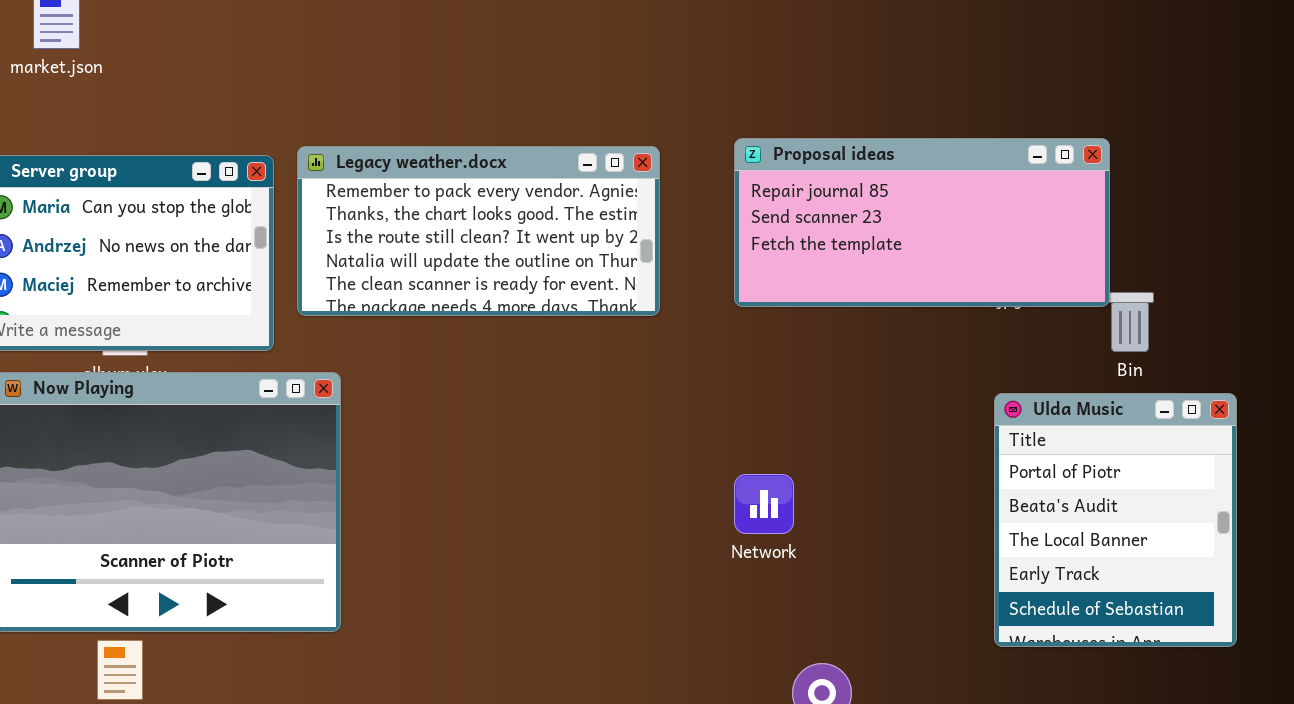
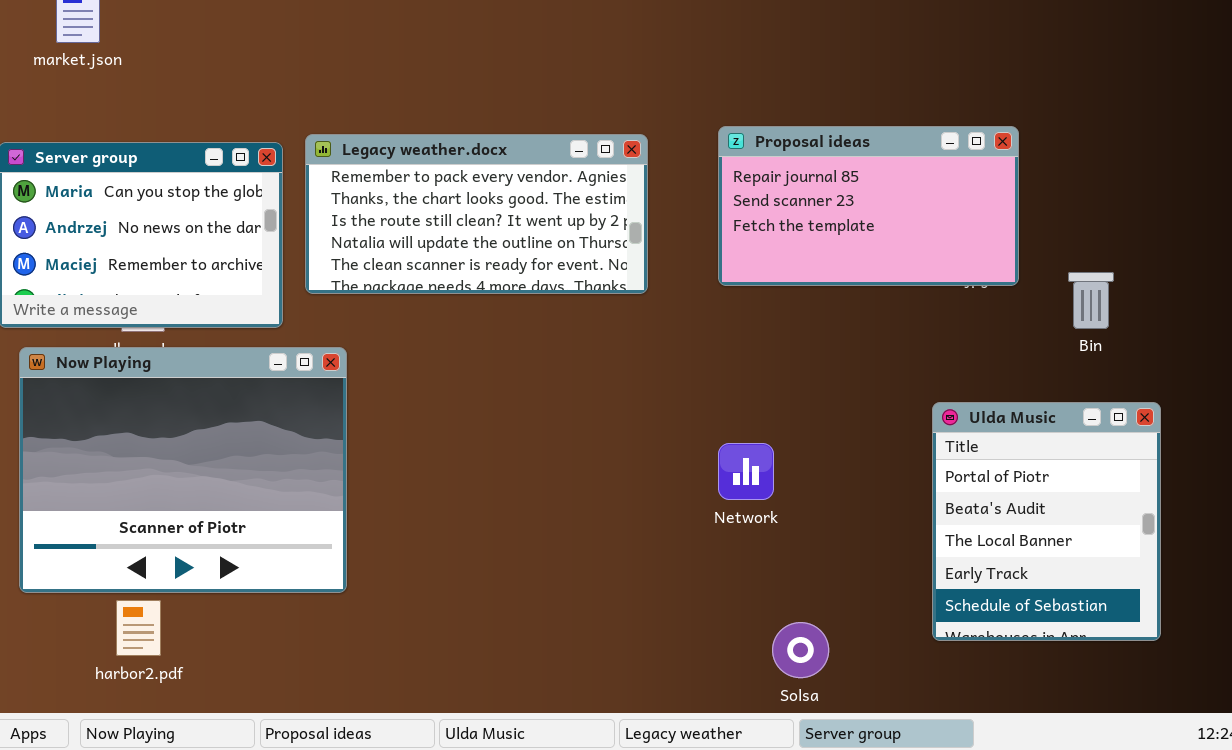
Proposal ideas: [734,138,1110,307] -> [718,126,1019,286], resized
Ulda Music: [994,393,1237,647] -> [932,402,1161,641], moved

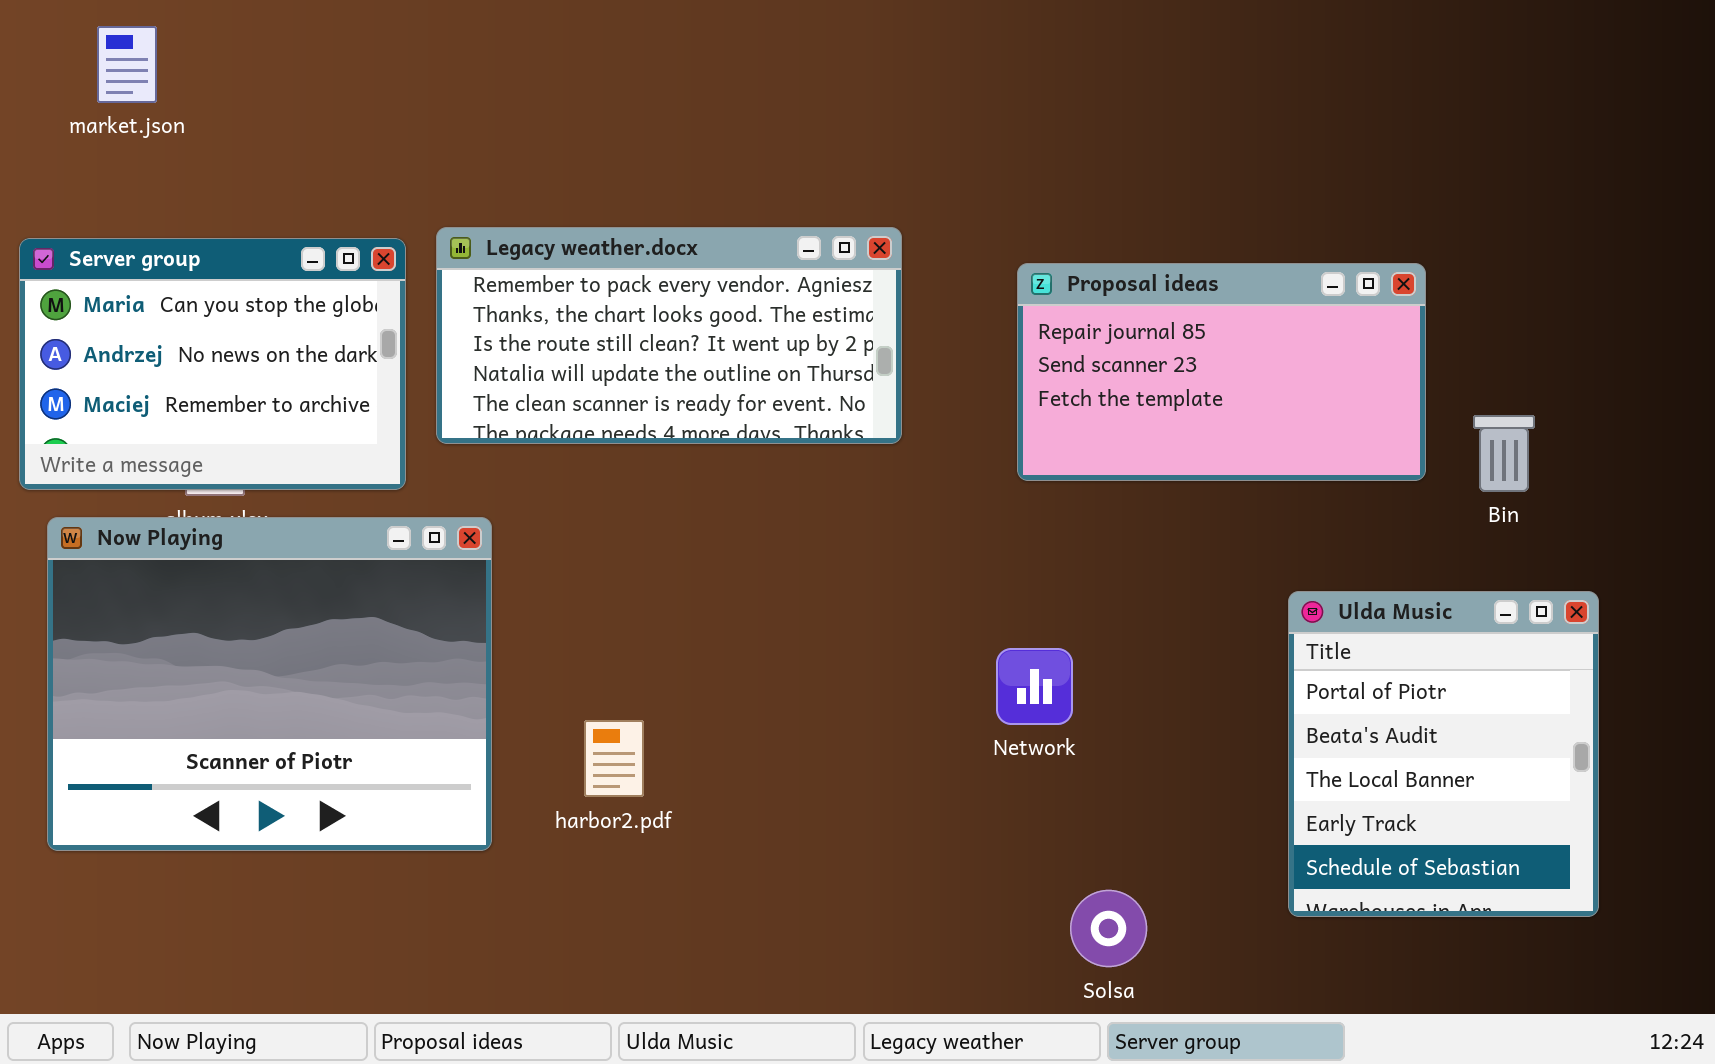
Proposal ideas: [718,126,1019,286] -> [1017,263,1426,481], moved
harbor2.pdf: [116,600,161,656] -> [584,720,644,797], moved

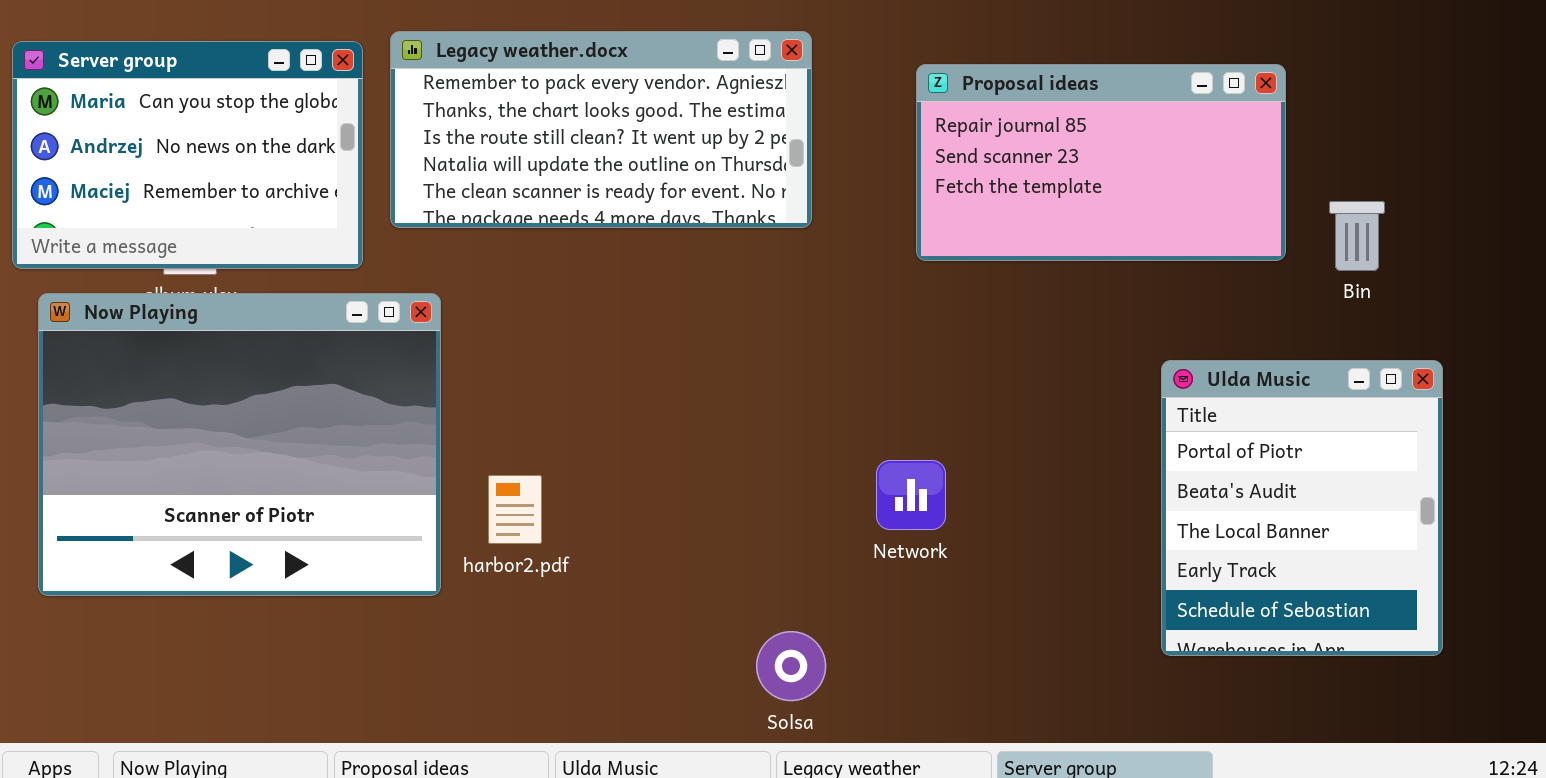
Network: [996,648,1073,725] -> [876,460,946,530], moved
harbor2.pdf: [584,720,644,797] -> [488,475,542,544], moved
Solsa: [1070,890,1147,967] -> [756,631,826,701], moved

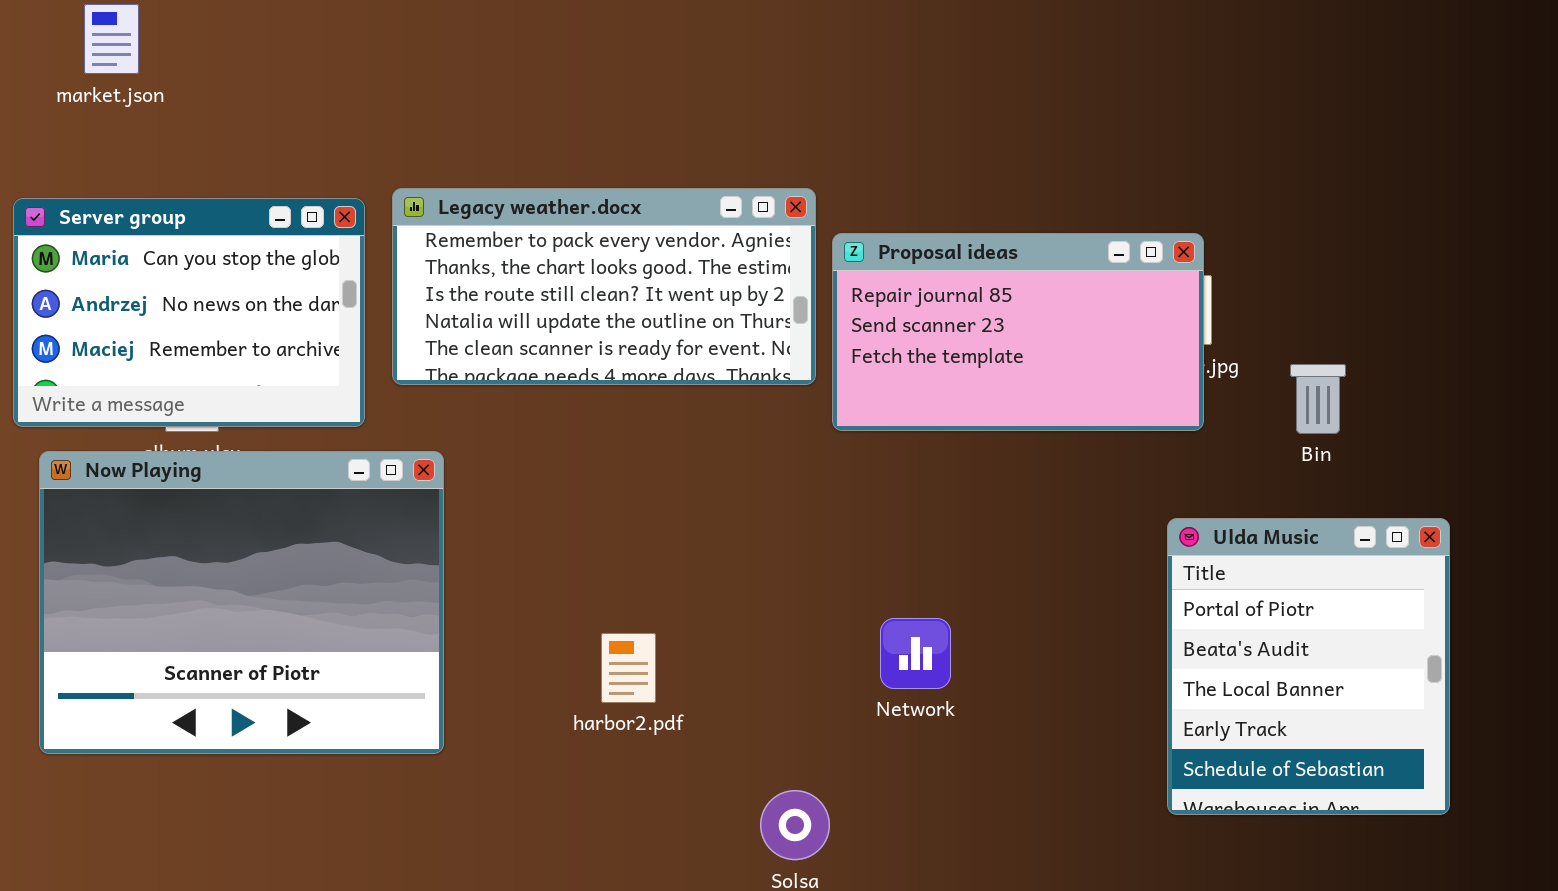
Proposal ideas: [916,64,1286,261] -> [832,233,1204,431], moved
Bin: [1329,201,1385,271] -> [1290,364,1346,434], moved
harbor2.pdf: [488,475,542,544] -> [601,633,656,703], moved

